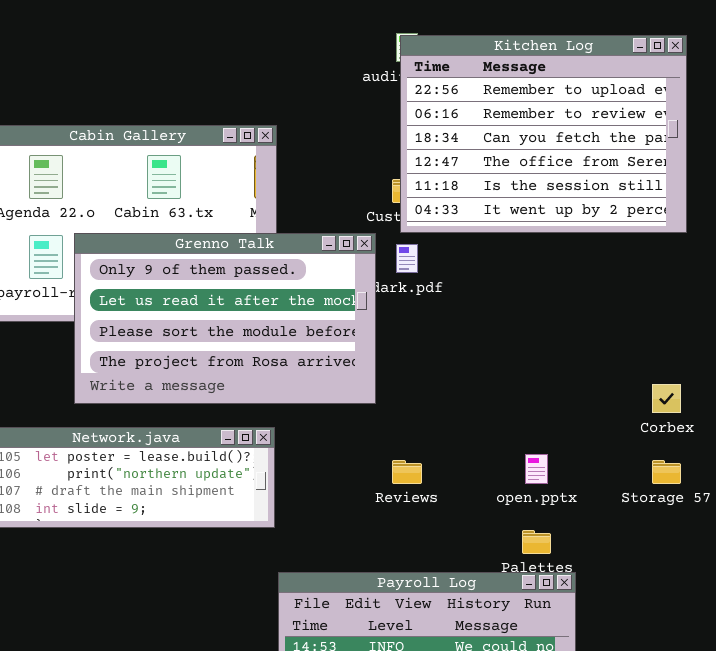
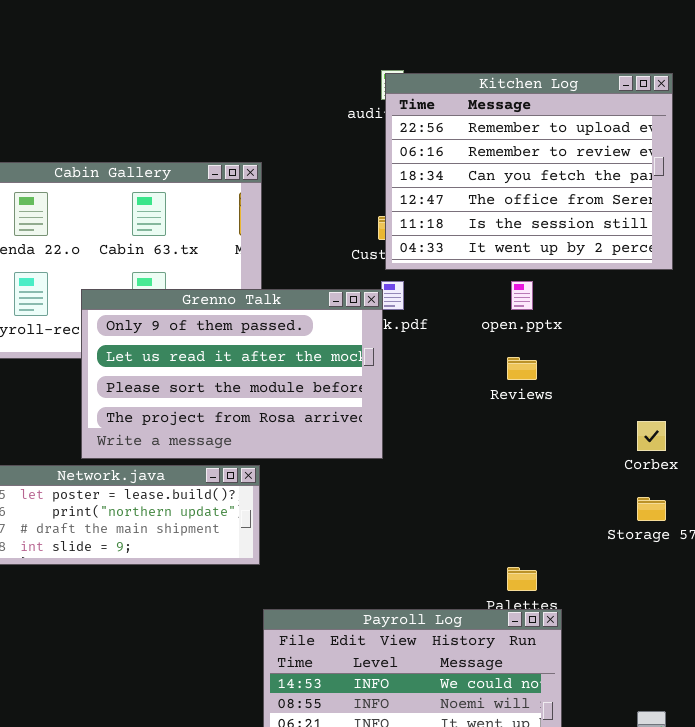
Grenno Talk: [74,233,376,404] -> [81,289,383,459], moved
open.pptx: [525,454,548,484] -> [511,281,533,310], moved
Reviews: [392,460,422,484] -> [507,357,537,380], moved

